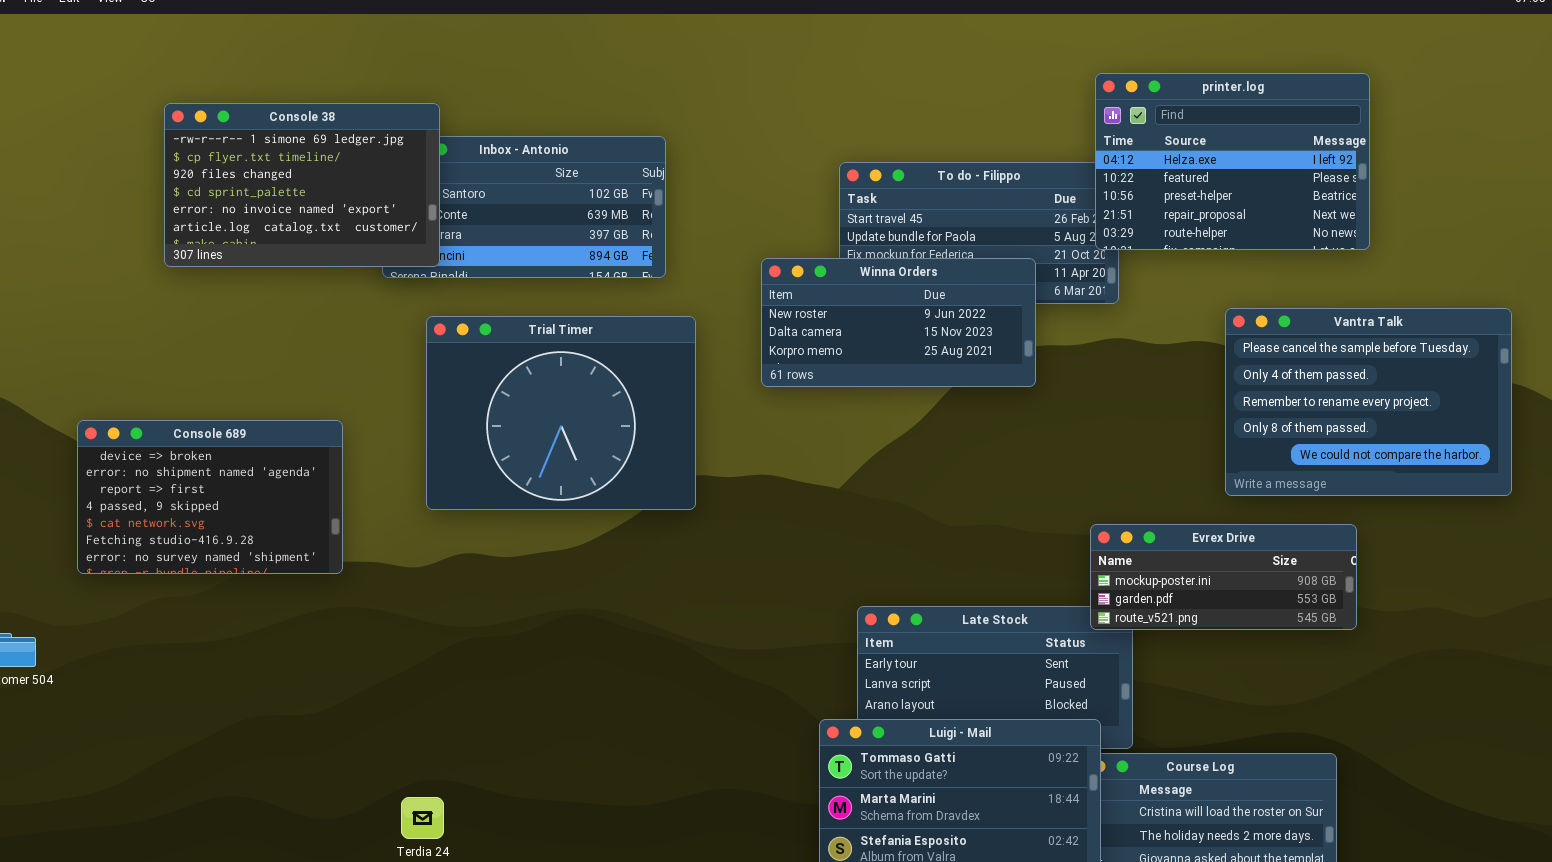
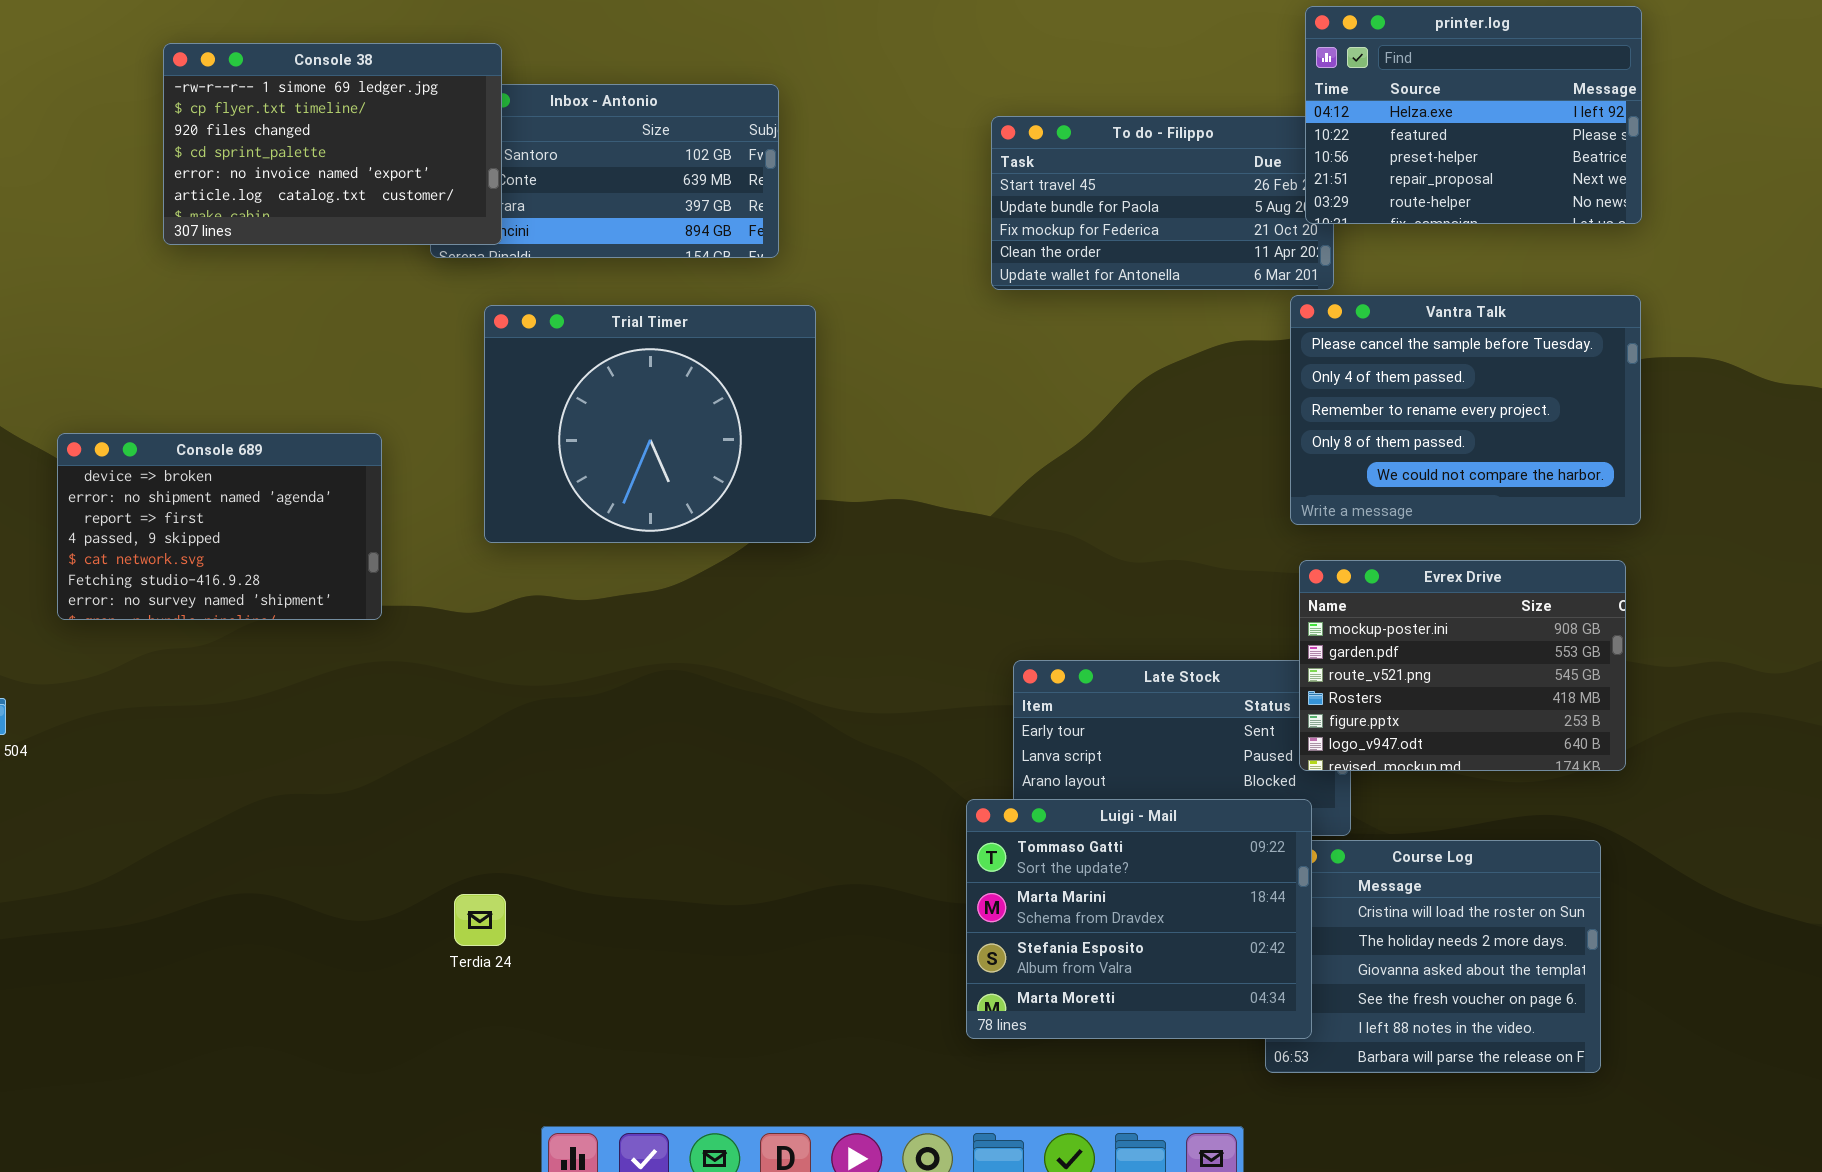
Winna Orders: [761,258,1036,387] -> none, closed
Vantra Talk: [1225,308,1512,496] -> [1290,295,1641,525], moved
Evrex Drive: [1090,524,1357,630] -> [1299,560,1626,771], resized

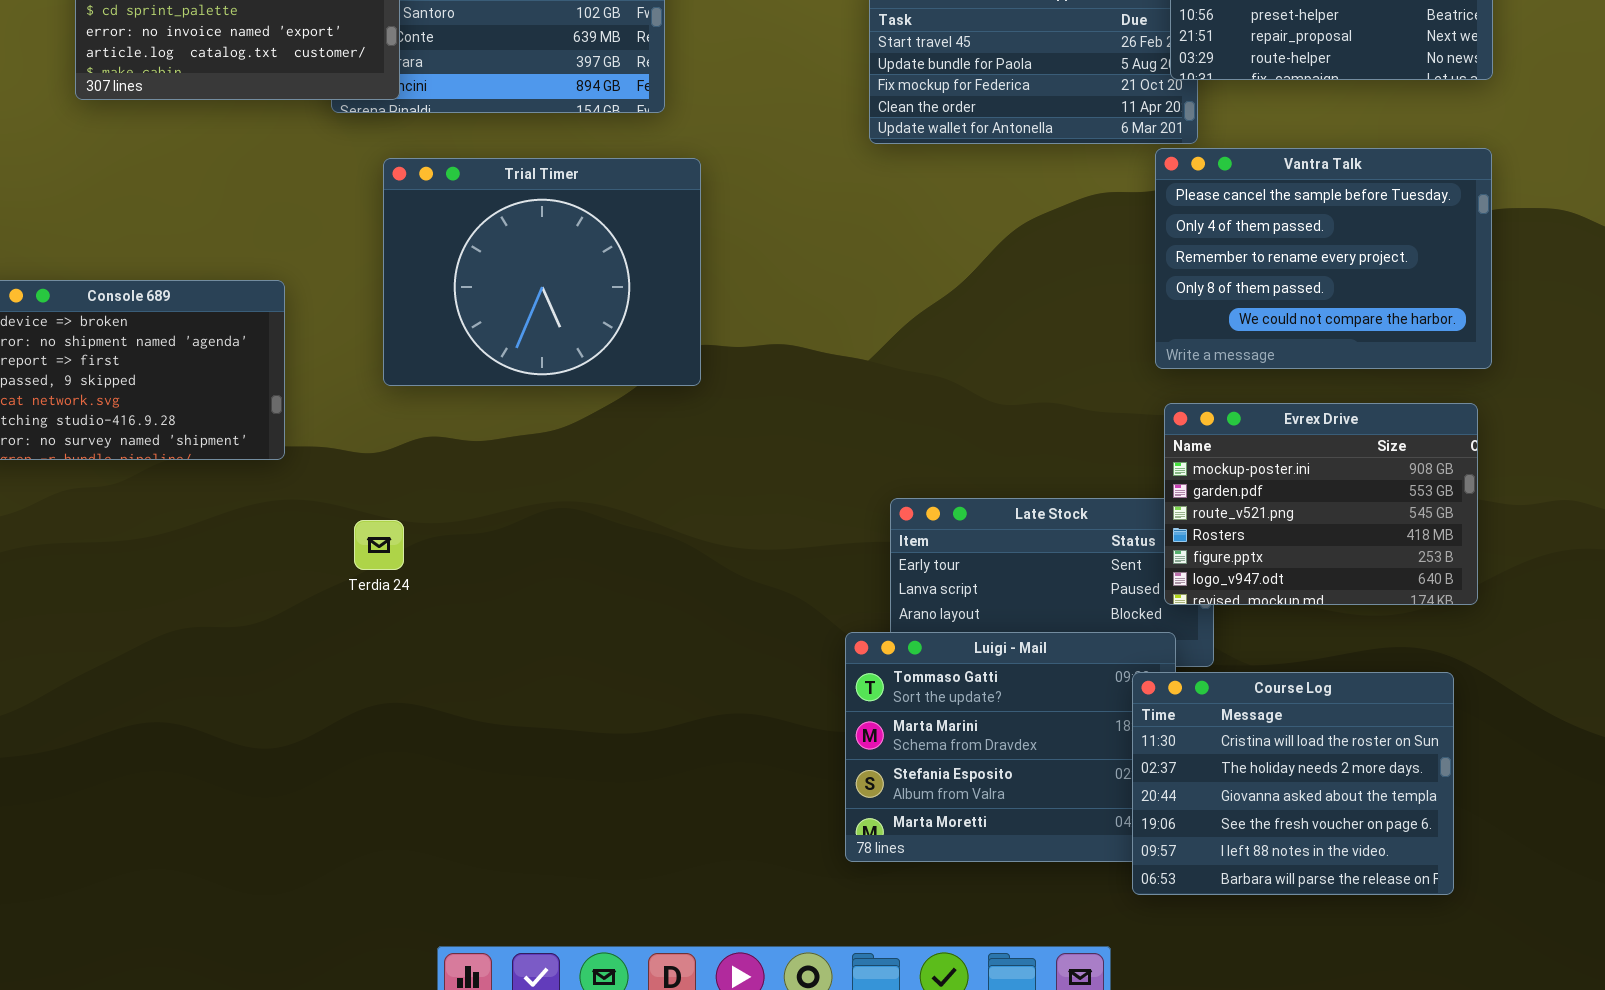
Course Log: [1265,840,1601,1073] -> [1132,672,1454,895], raised
Terdia 24: [454,894,506,946] -> [354,520,404,570], moved

